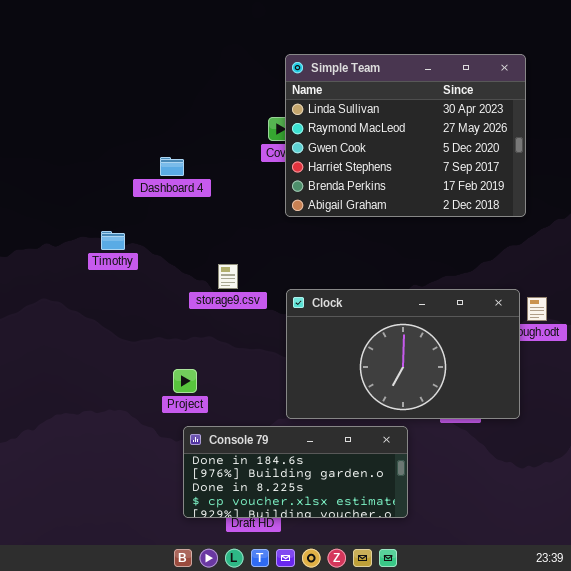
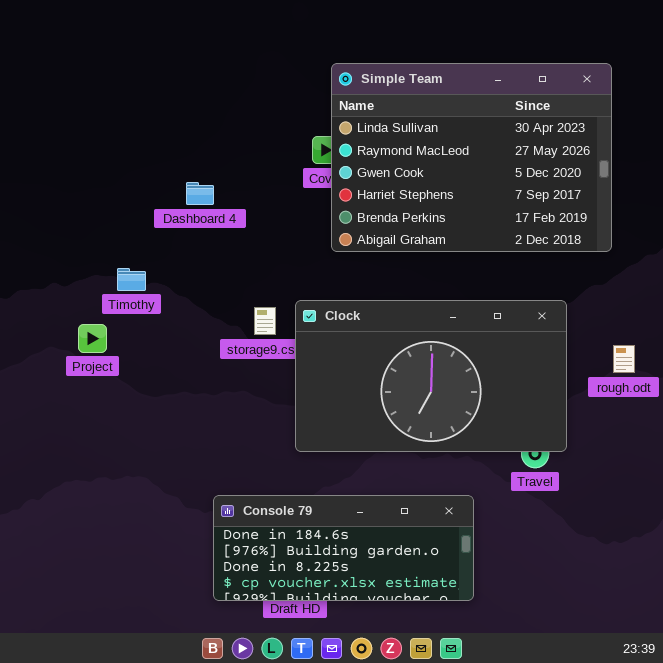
Clock: [286,289,520,419] -> [295,300,567,452], moved
Project: [173,369,197,393] -> [78,324,107,353], moved

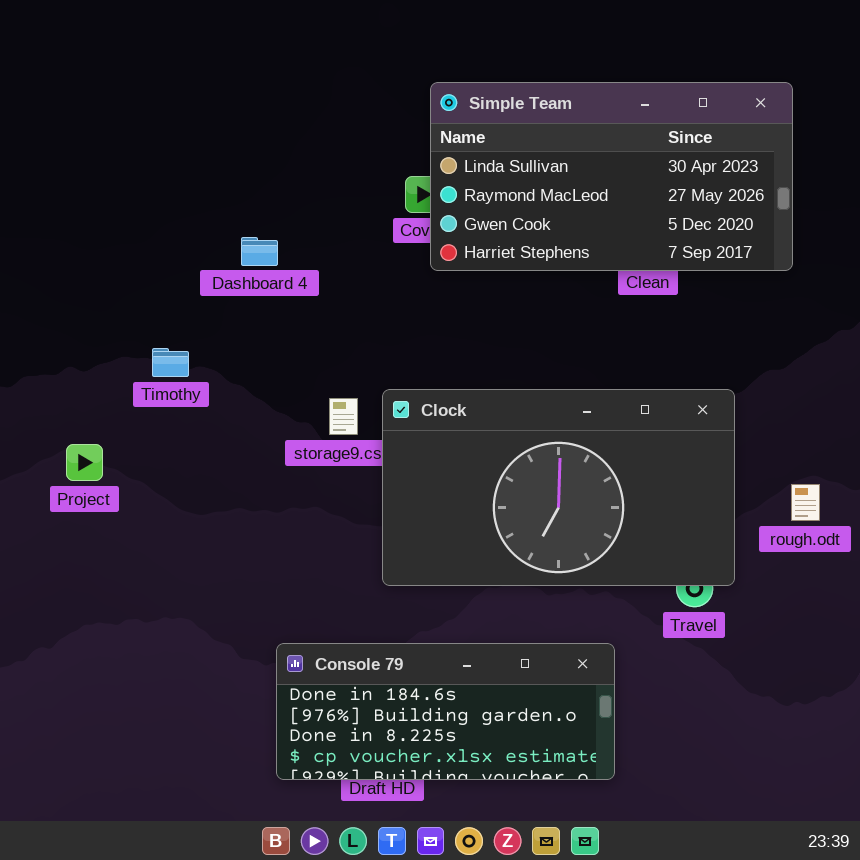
Simple Team: [331,63,612,252] -> [430,82,793,271], resized
Project: [78,324,107,353] -> [66,444,103,481], moved
rough.odt: [613,345,635,373] -> [791,484,820,521], moved

